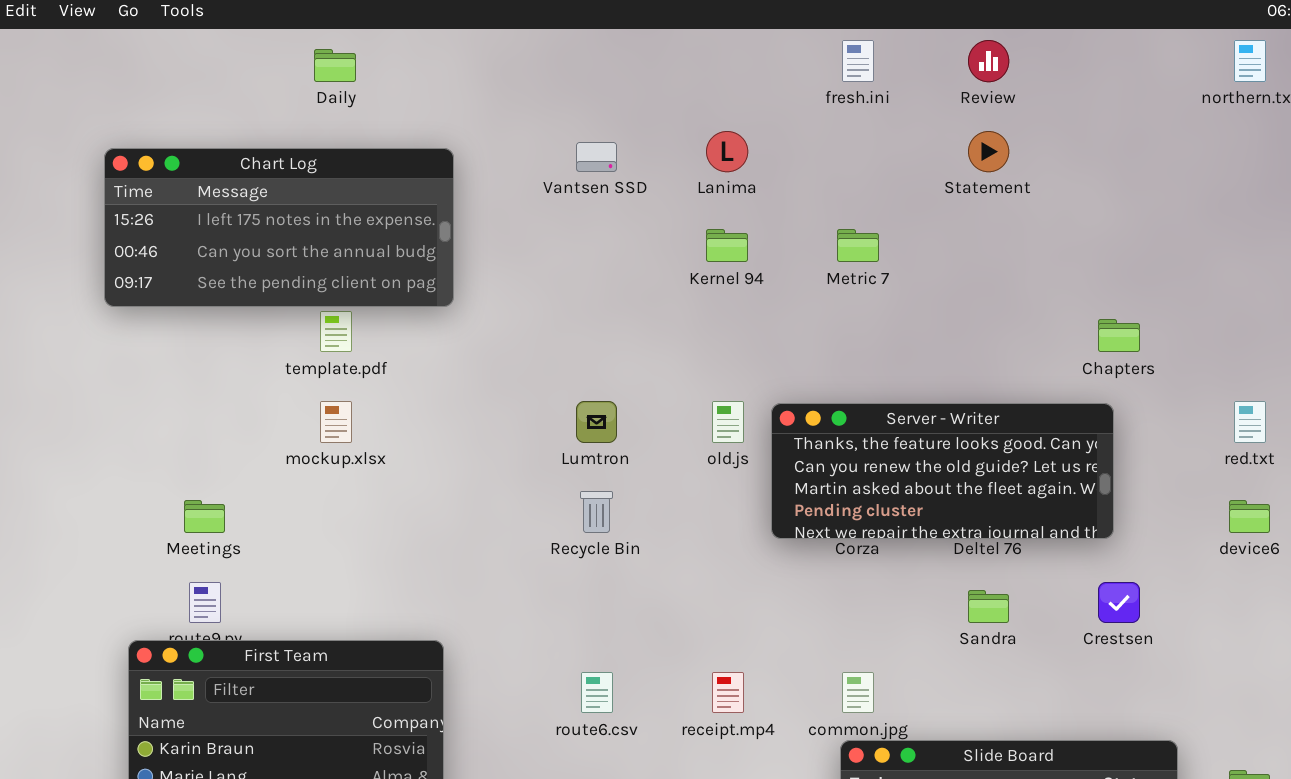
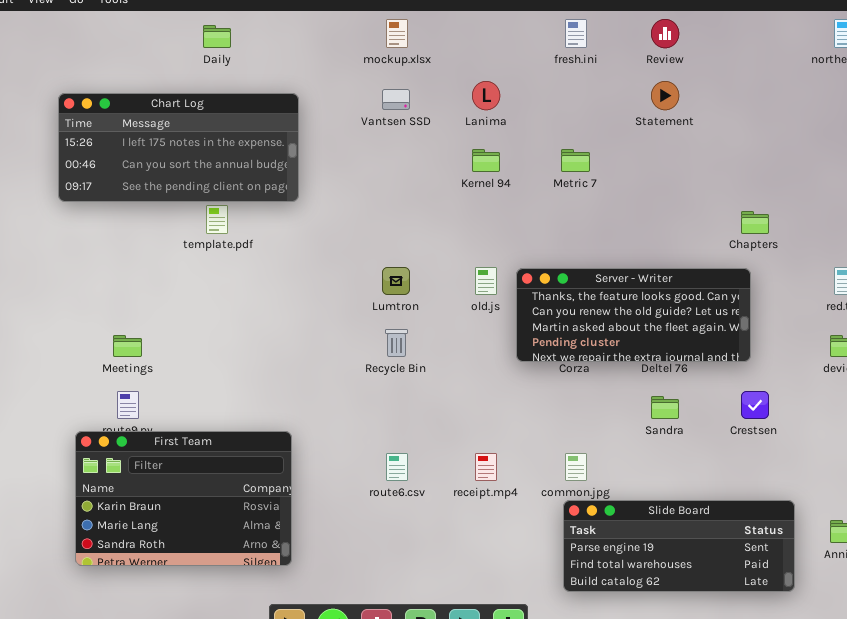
mockup.xlsx: [320,401,352,443] -> [386,19,408,48], moved

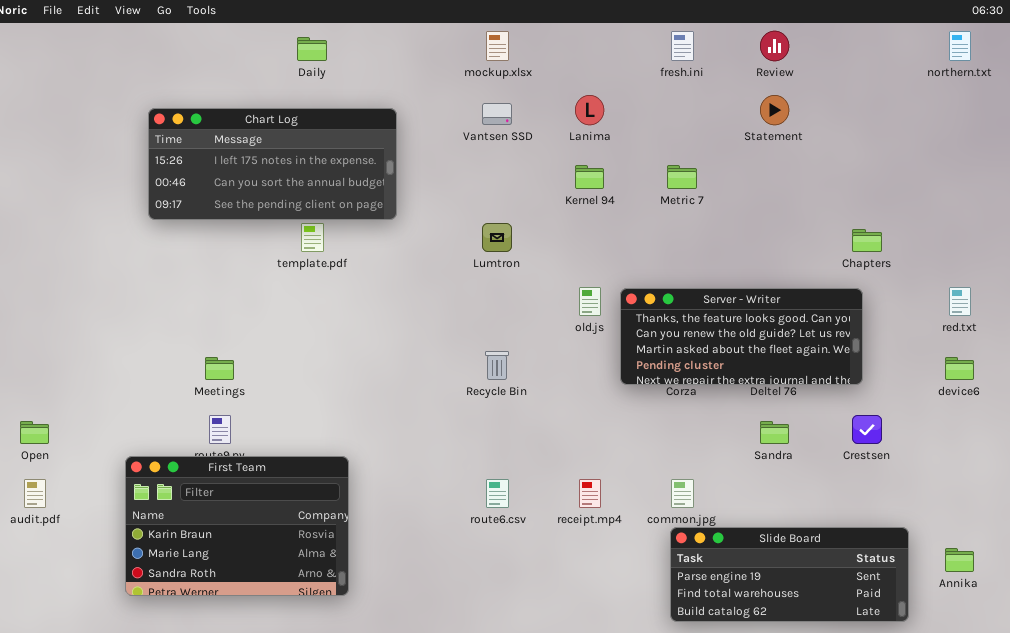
Lumtron: [382,267,410,295] -> [482,223,512,252], moved
First Team: [75,431,292,566] -> [125,456,349,596], moved

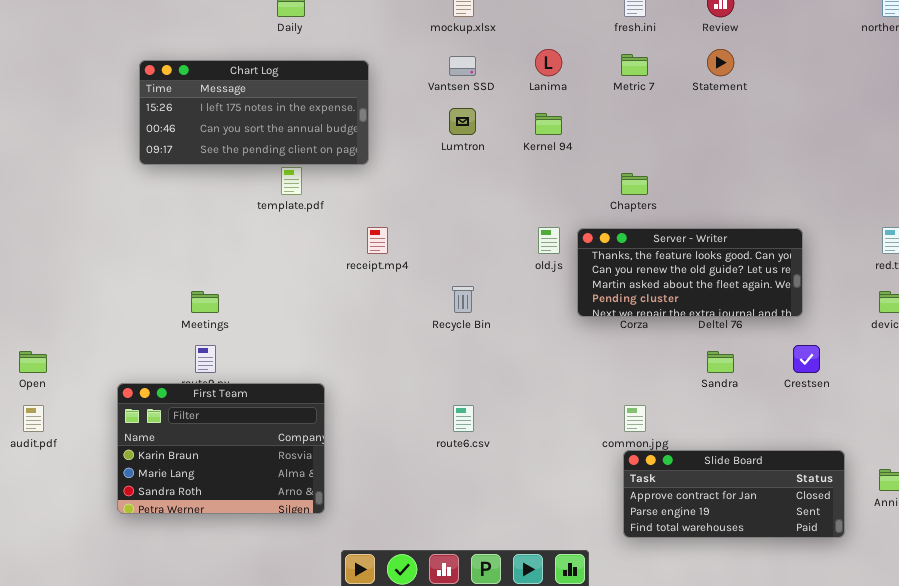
Metric 7: [667,165,697,189] -> [621,54,648,76], moved
Lumtron: [482,223,512,252] -> [449,108,476,135], moved
Chapters: [852,229,882,252] -> [621,173,648,195], moved
receipt.mp4: [579,479,601,508] -> [367,227,388,254], moved
Slide Board: [670,527,909,622] -> [623,450,845,538], scrolled up 1 row

